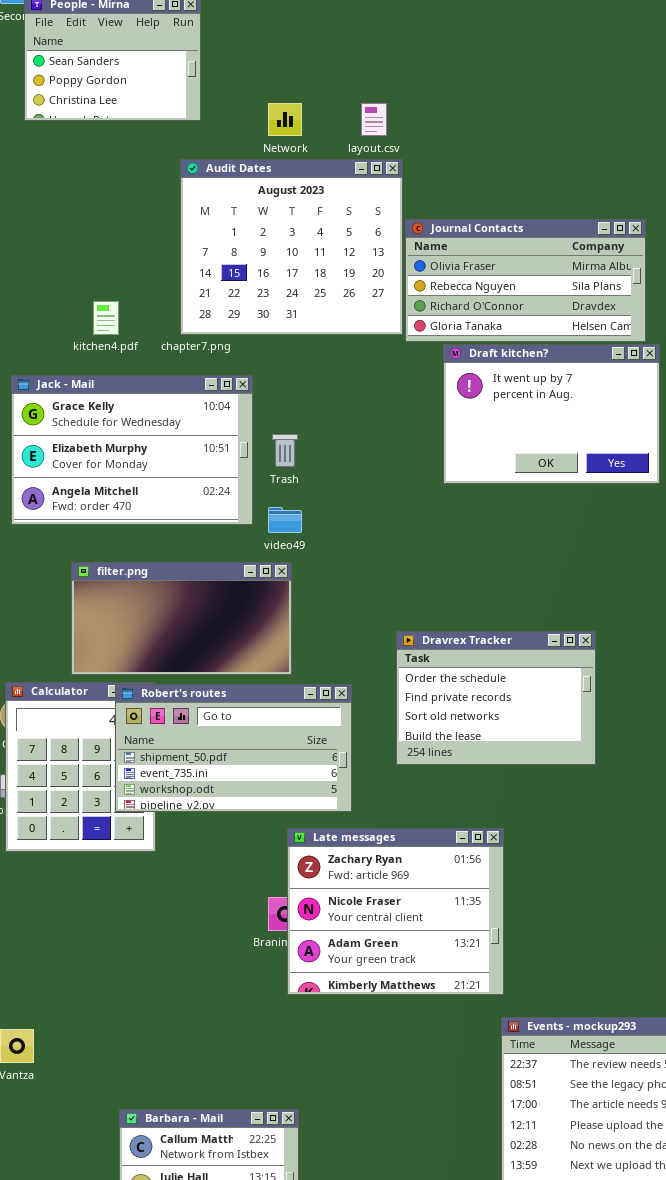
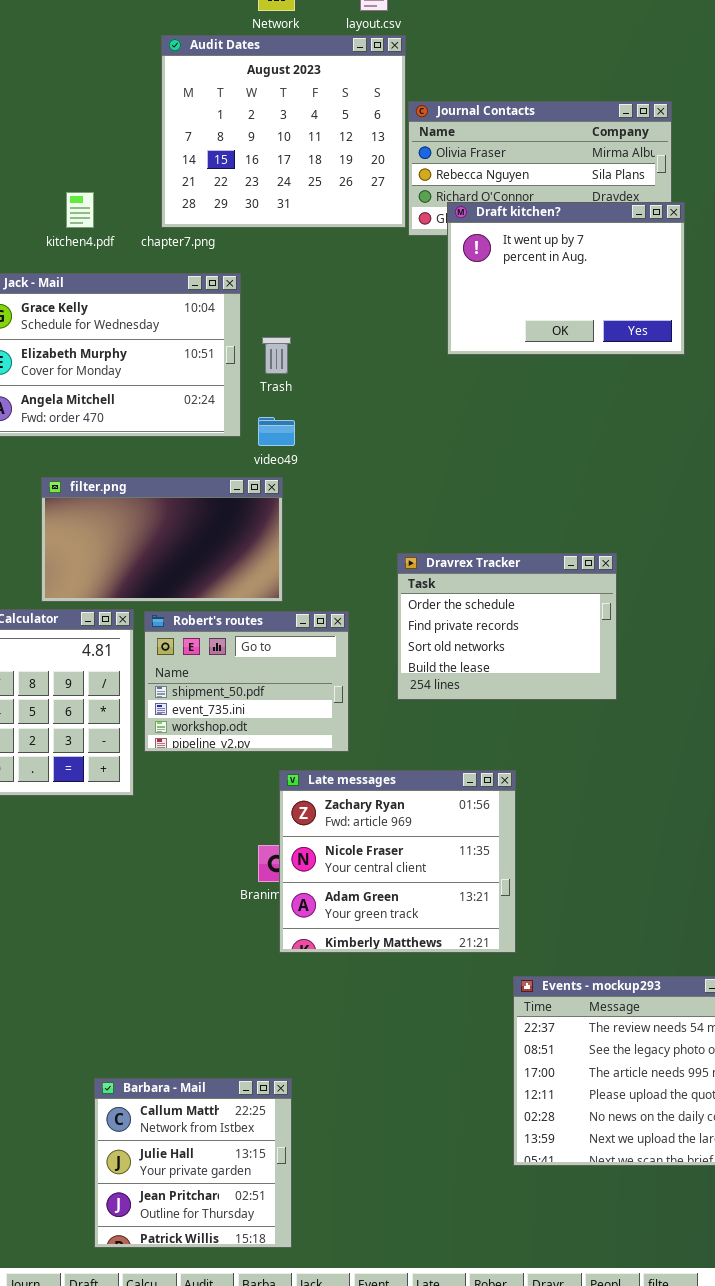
Draft kitchen?: [443,344,660,484] -> [447,202,685,355], moved
Robert's routes: [115,684,352,812] -> [144,611,349,752], resized

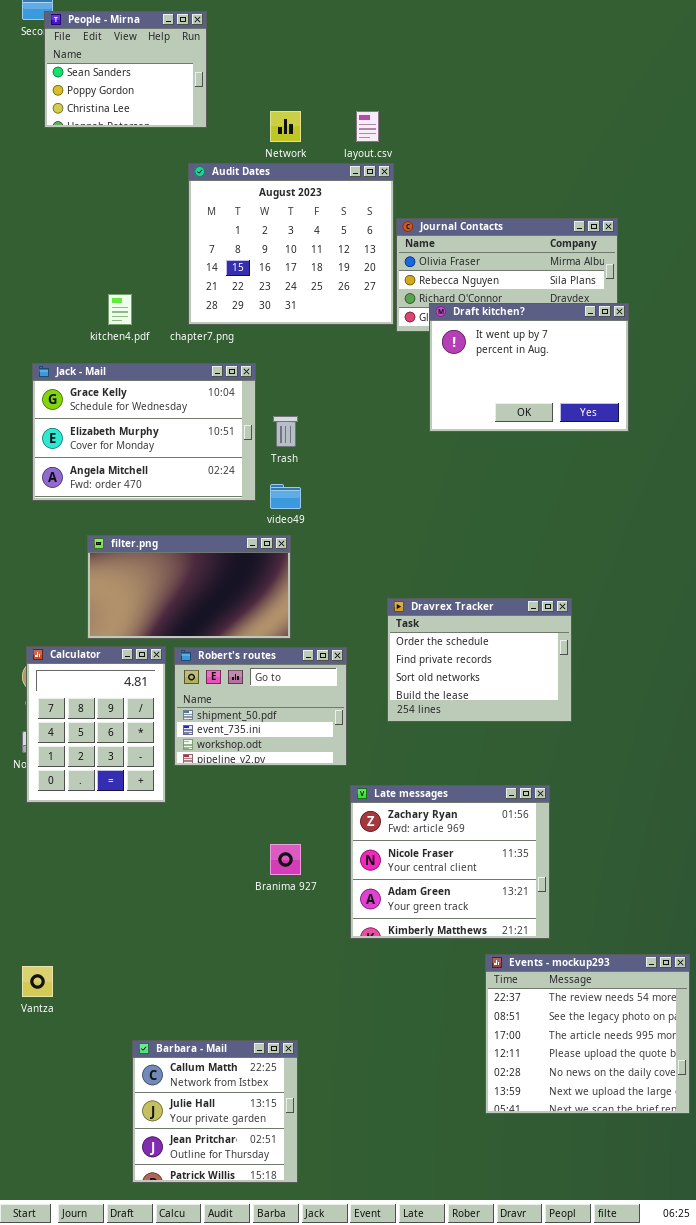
Late messages: [279,770,516,953] -> [350,785,550,939], moved

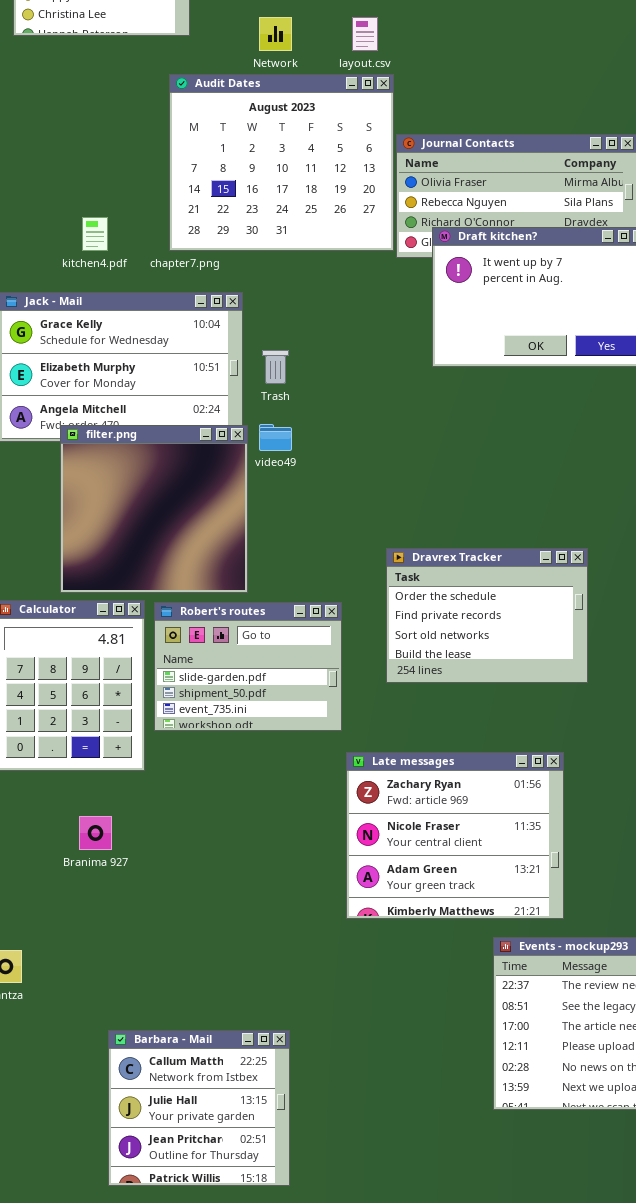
filter.png: [87,535,291,639] -> [60,425,248,593], resized
Robert's routes: [174,647,347,766] -> [154,602,342,731], scrolled up 1 row
Branima 927: [270,844,301,875] -> [79,816,112,850], moved

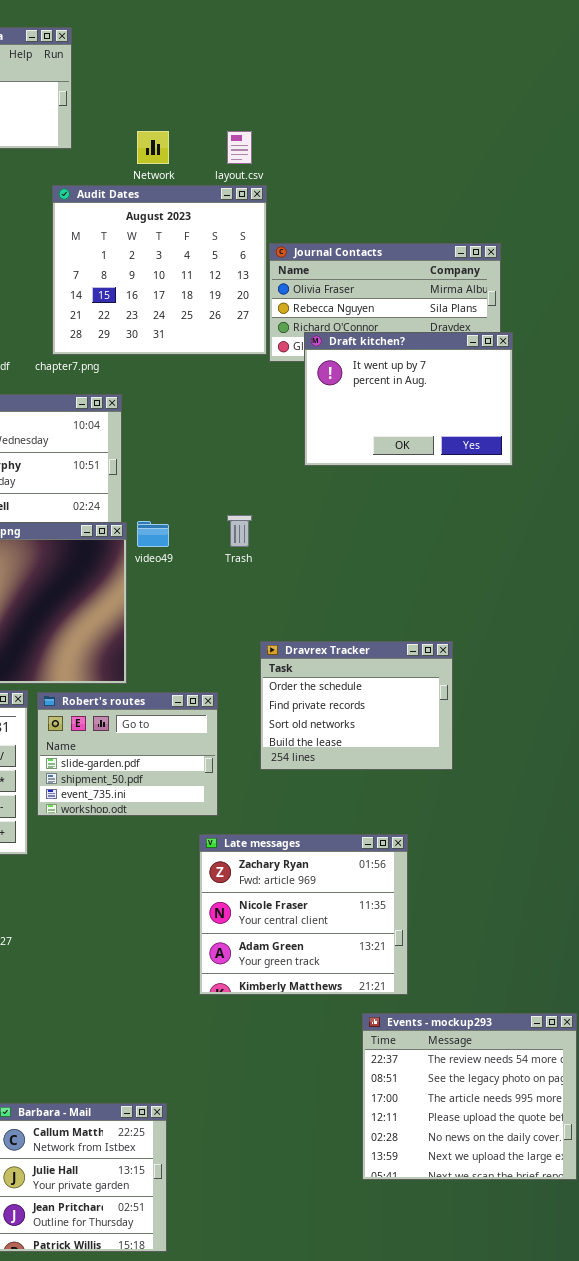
Trash: [262,350,289,384] -> [227,515,252,547], moved
Late messages: [346,752,564,919] -> [199,834,408,995], moved

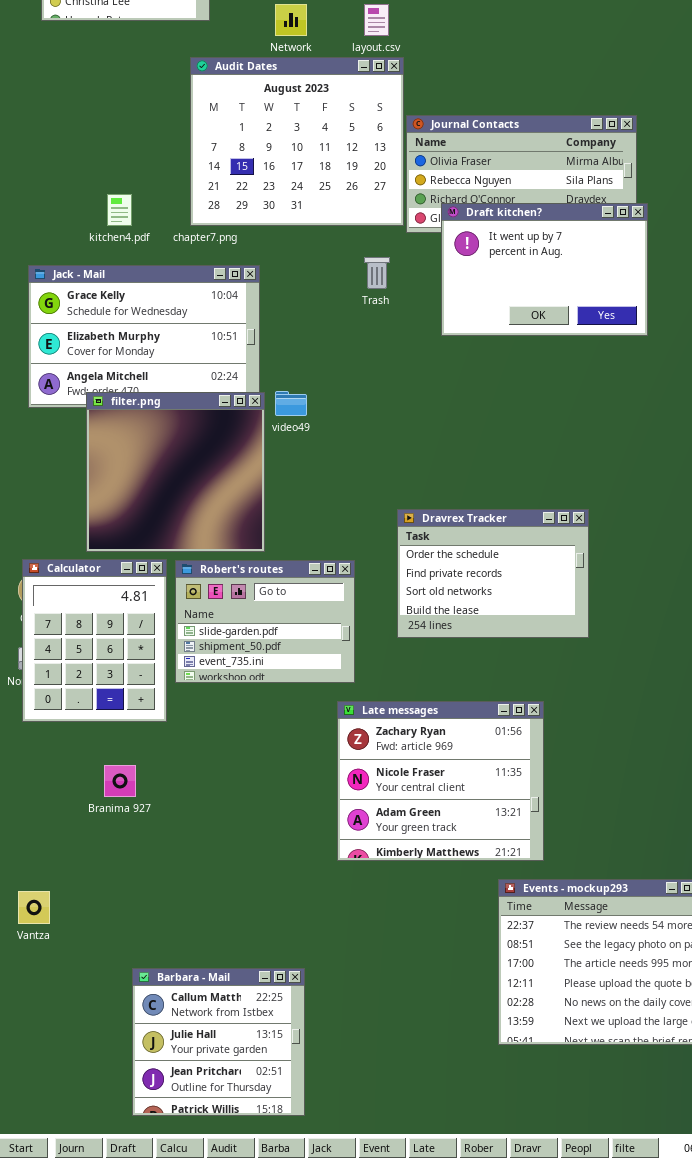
Trash: [227,515,252,547] -> [364,257,390,289], moved

